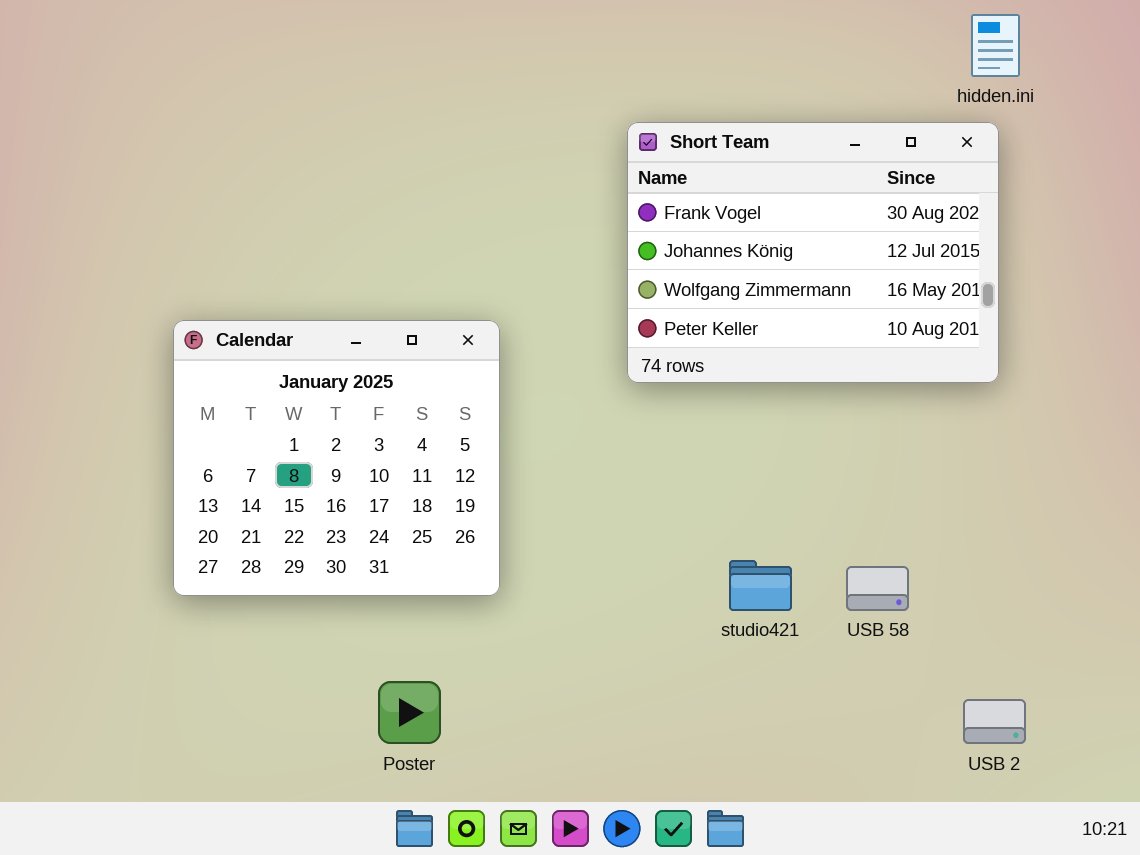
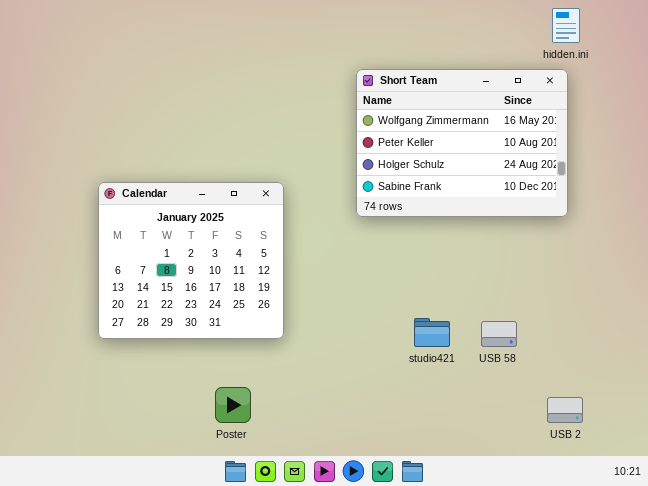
Short Team: [627,122,999,383] -> [356,69,568,217], scrolled down 2 rows

